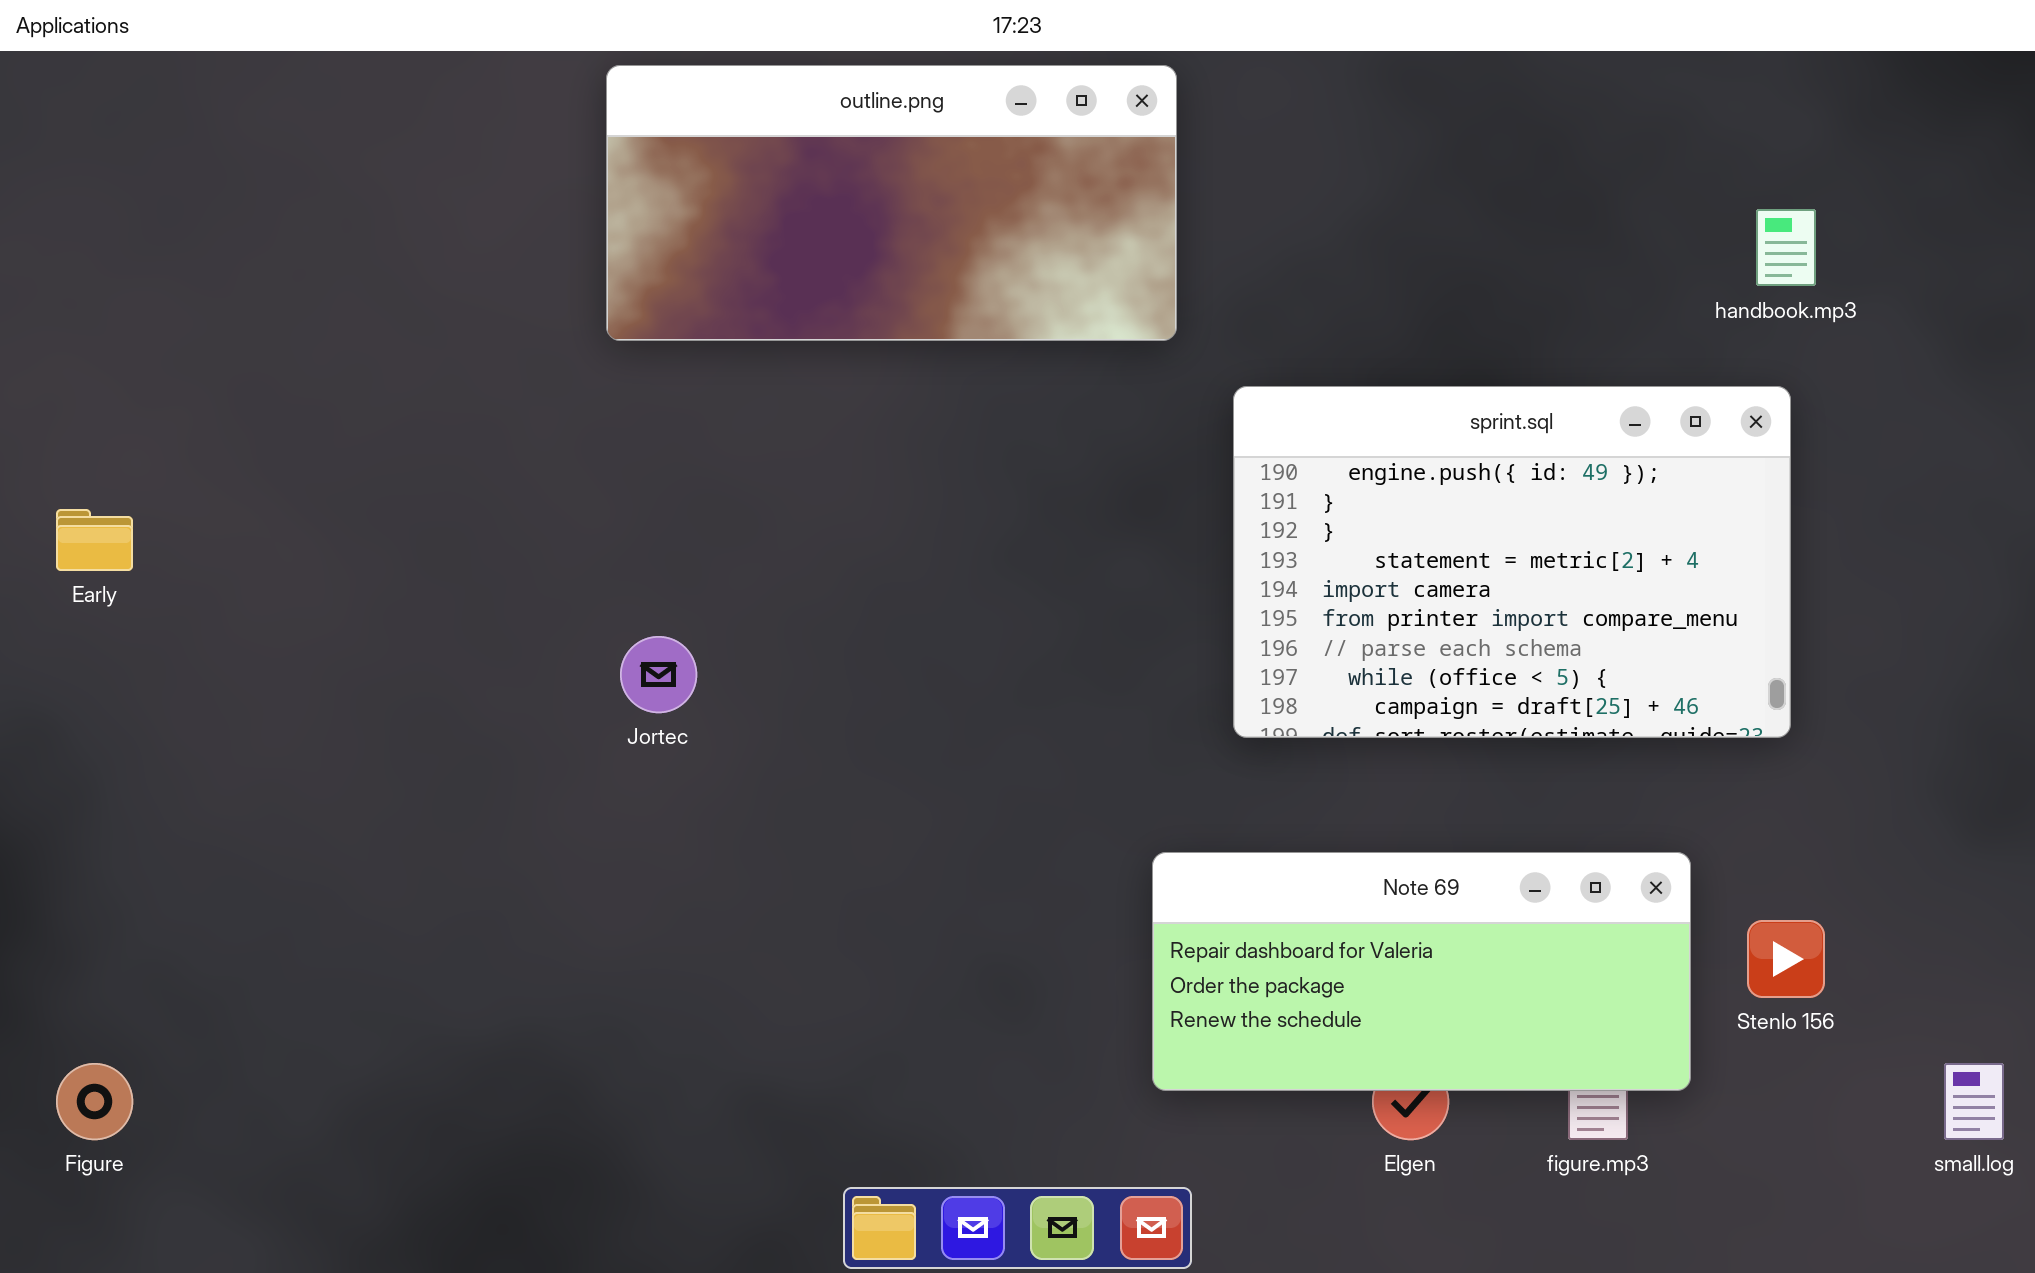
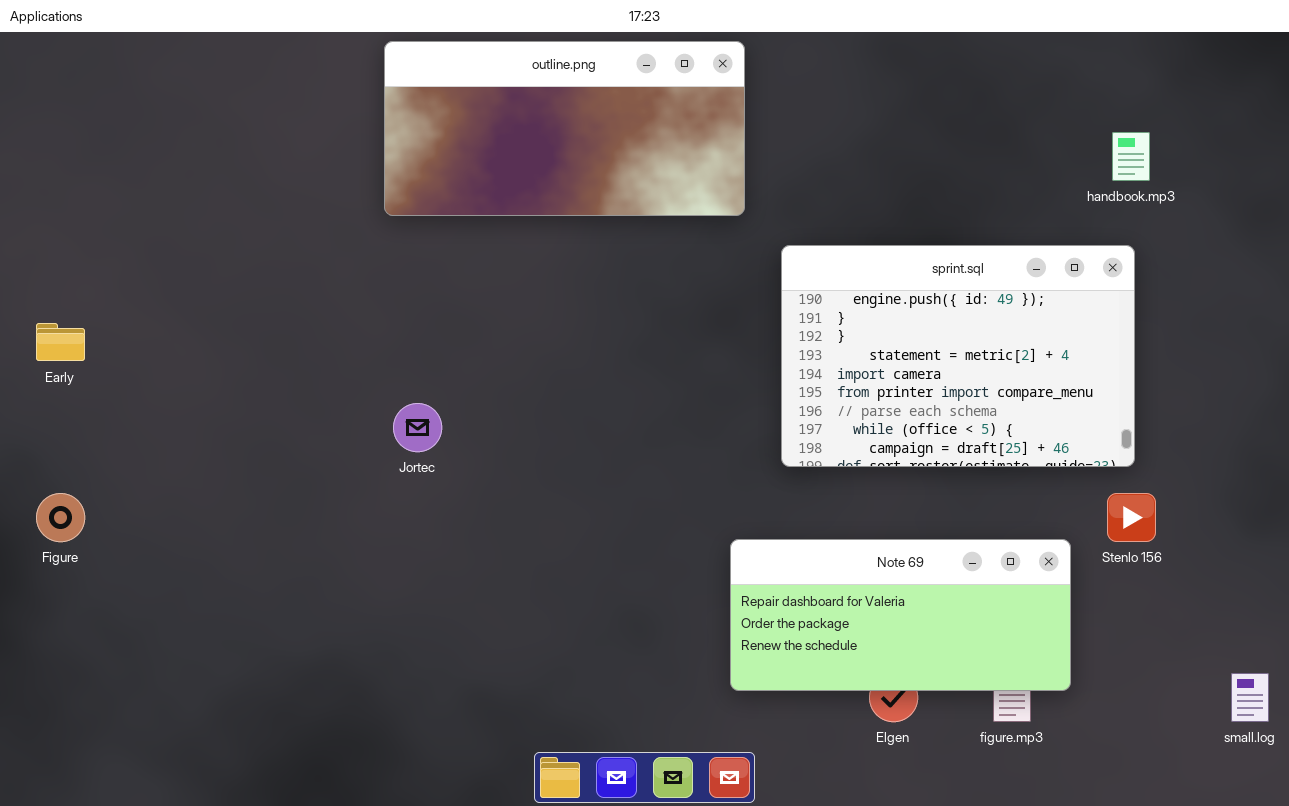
Stenlo 156: [1747,920,1825,998] -> [1107,493,1156,542], moved
Figure: [56,1063,133,1140] -> [36,493,85,542], moved

